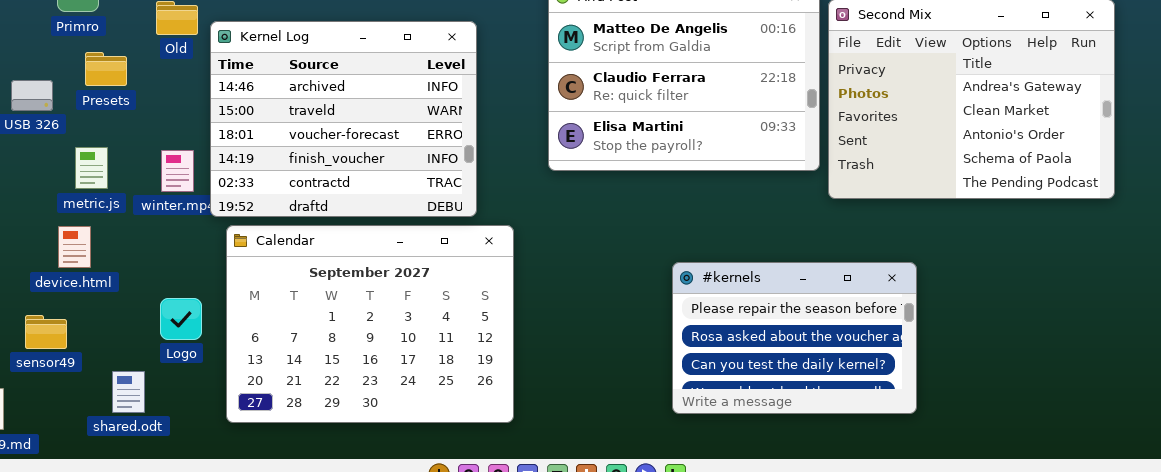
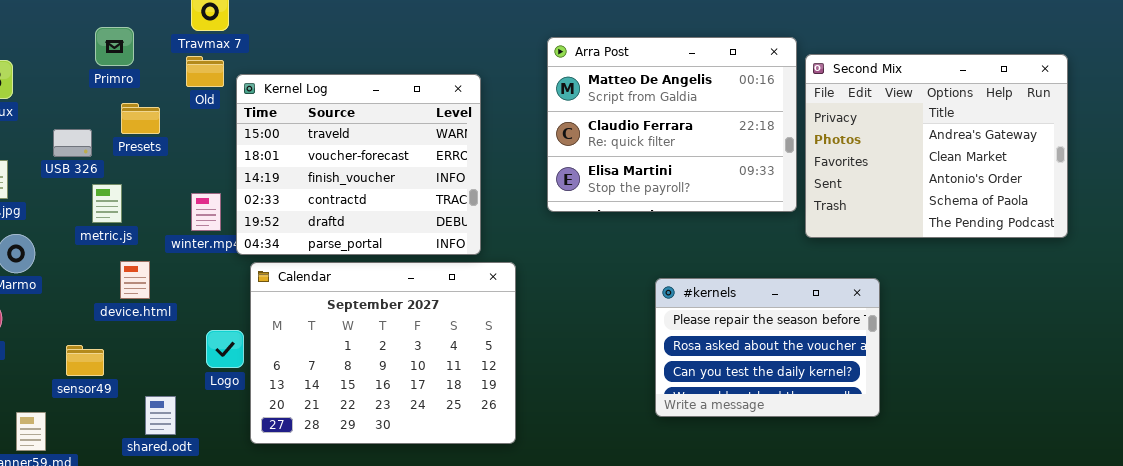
Kernel Log: [210,21,477,217] -> [236,74,481,255], scrolled down 1 row
metric.js: [75,147,108,189] -> [92,184,122,223], moved
device.html: [58,226,91,268] -> [120,261,150,299], moved
#kernels: [672,262,917,414] -> [655,278,880,417], moved
Logo: [160,298,202,340] -> [206,330,244,368], moved

